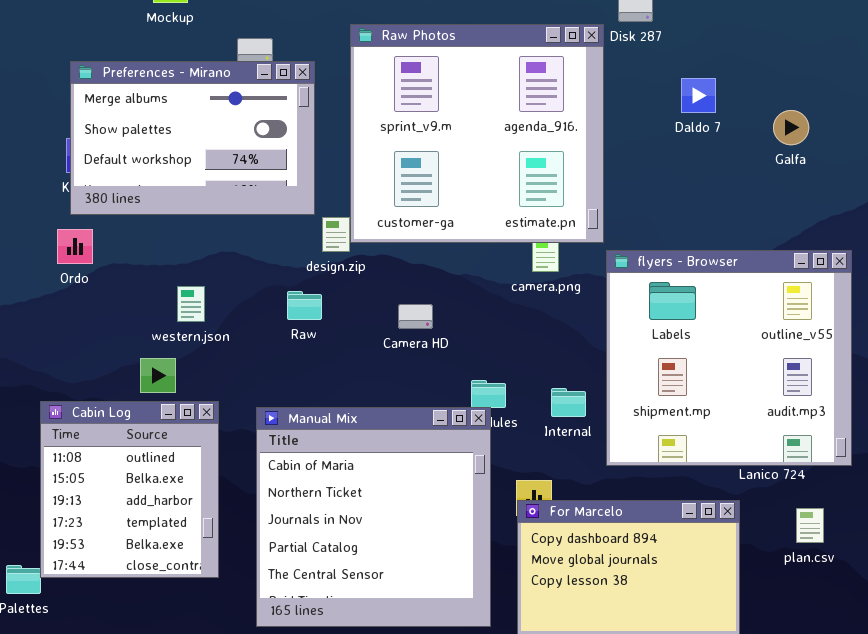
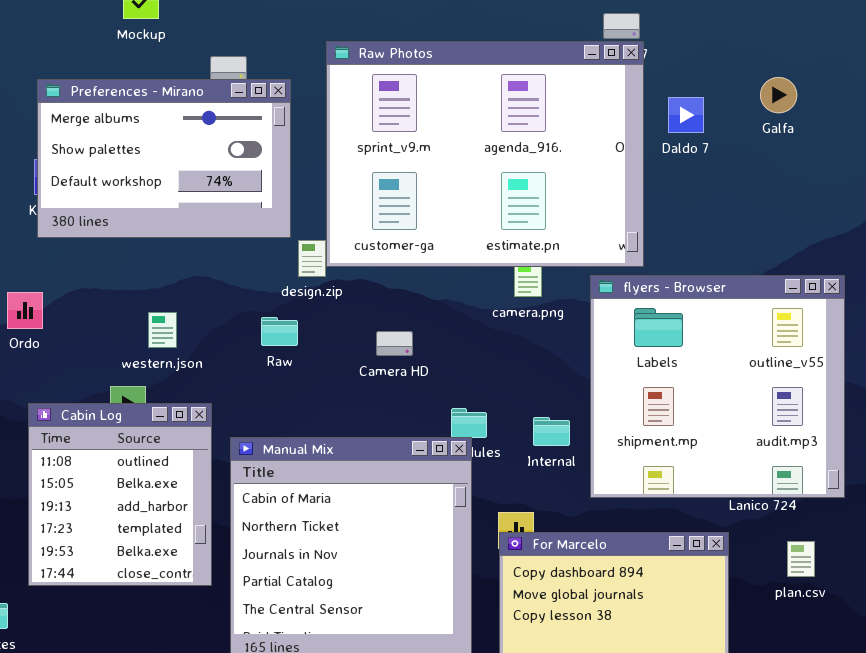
Raw Photos: [350,24,604,243] -> [326,41,644,267], resized
Galfa: [773,110,809,145] -> [760,77,797,113], moved
Ordo: [57,229,93,264] -> [7,292,43,329], moved
Cabin Log: [40,401,219,578] -> [28,403,212,586], moved

